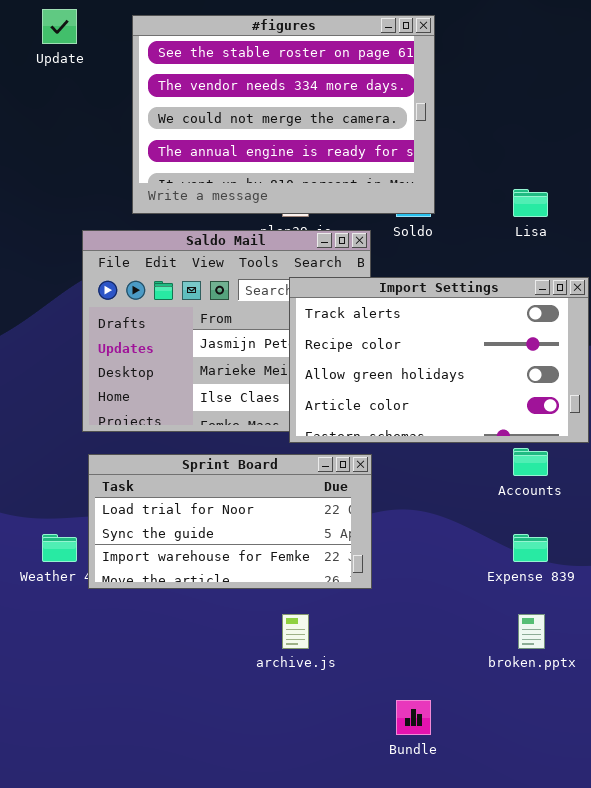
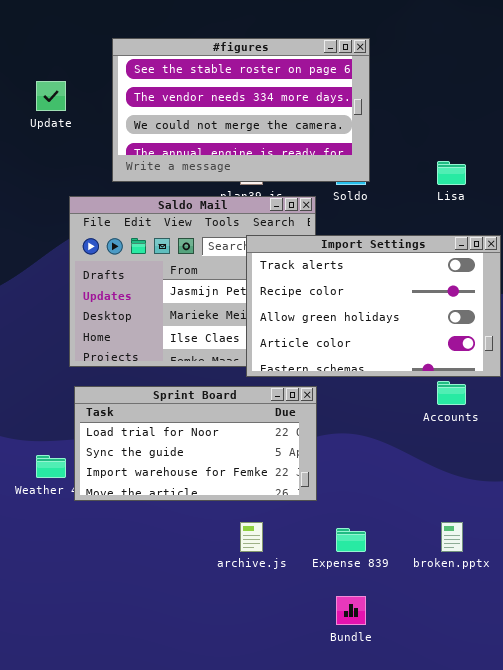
Update: [42,9,77,44] -> [36,81,66,111], moved
#figures: [132,15,435,214] -> [112,38,370,182], resized
Expense 839: [513,534,548,562] -> [336,528,366,552], moved

